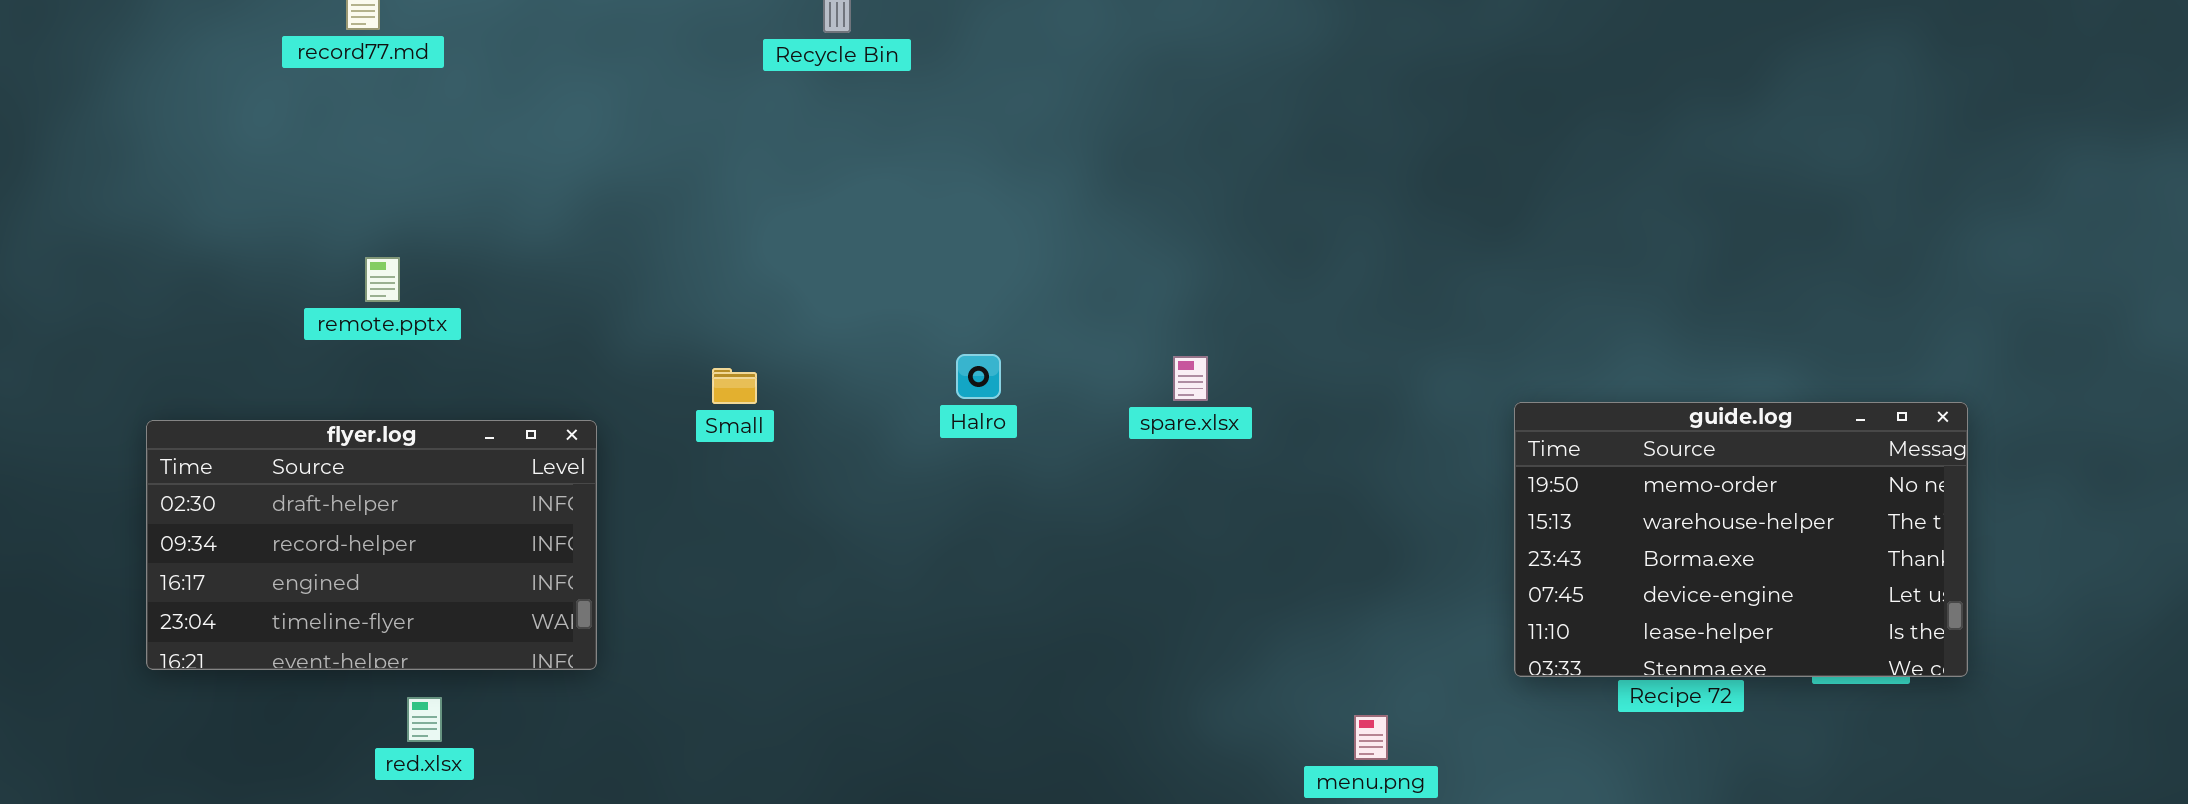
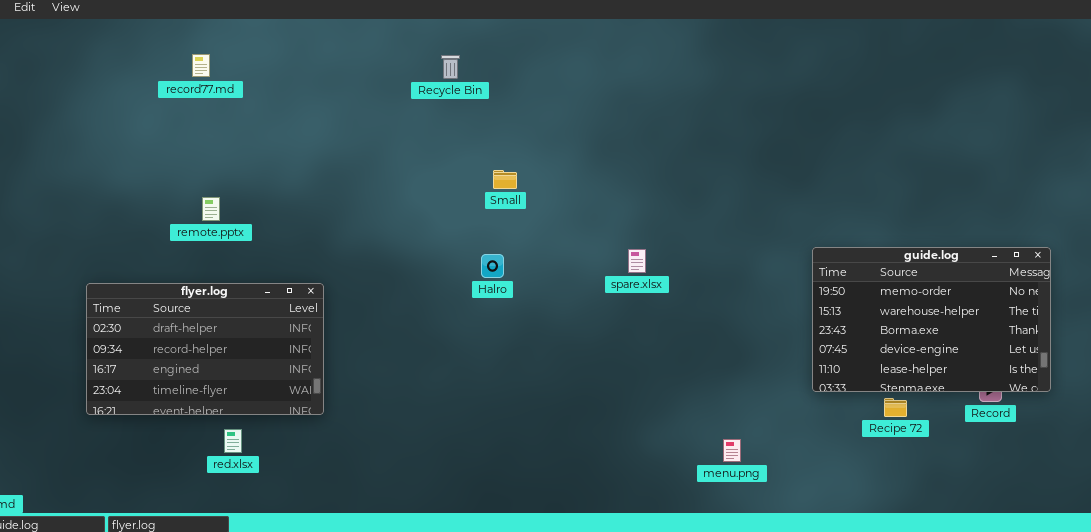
Halro: [956,354,1001,399] -> [481,254,504,278], moved
Small: [712,368,757,404] -> [493,170,517,189], moved
guide.log: [1514,402,1968,677] -> [812,247,1051,392], moved

